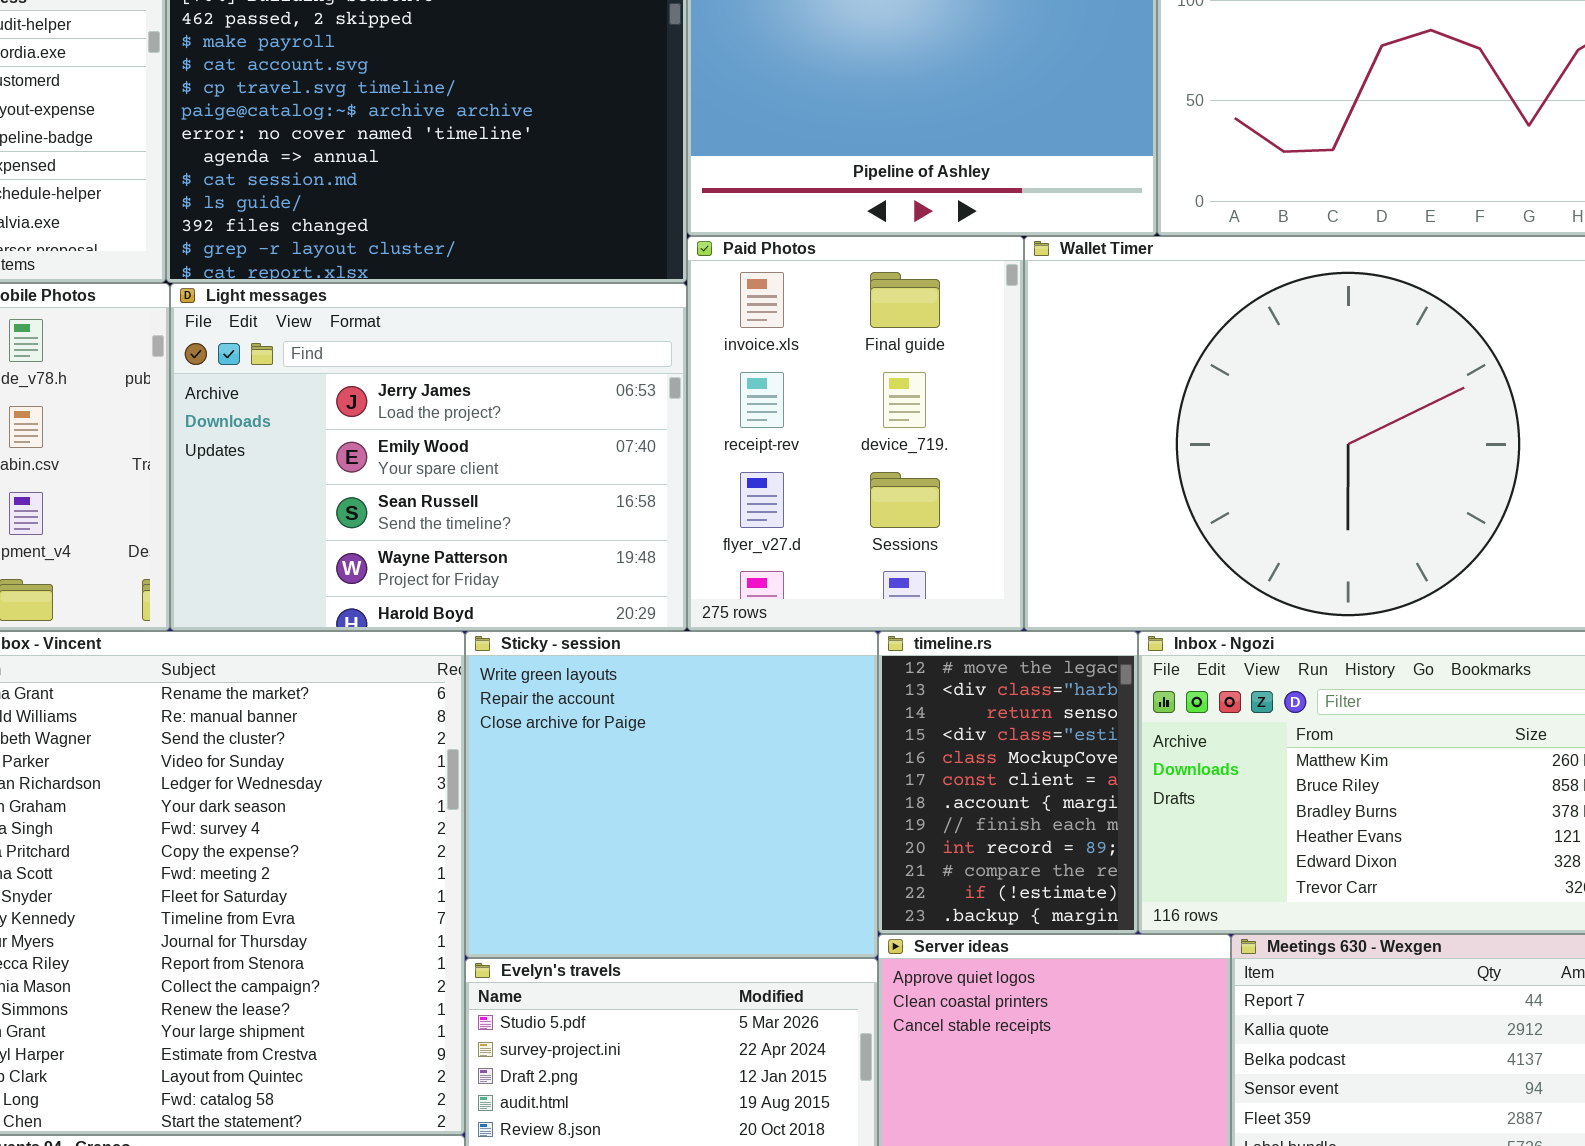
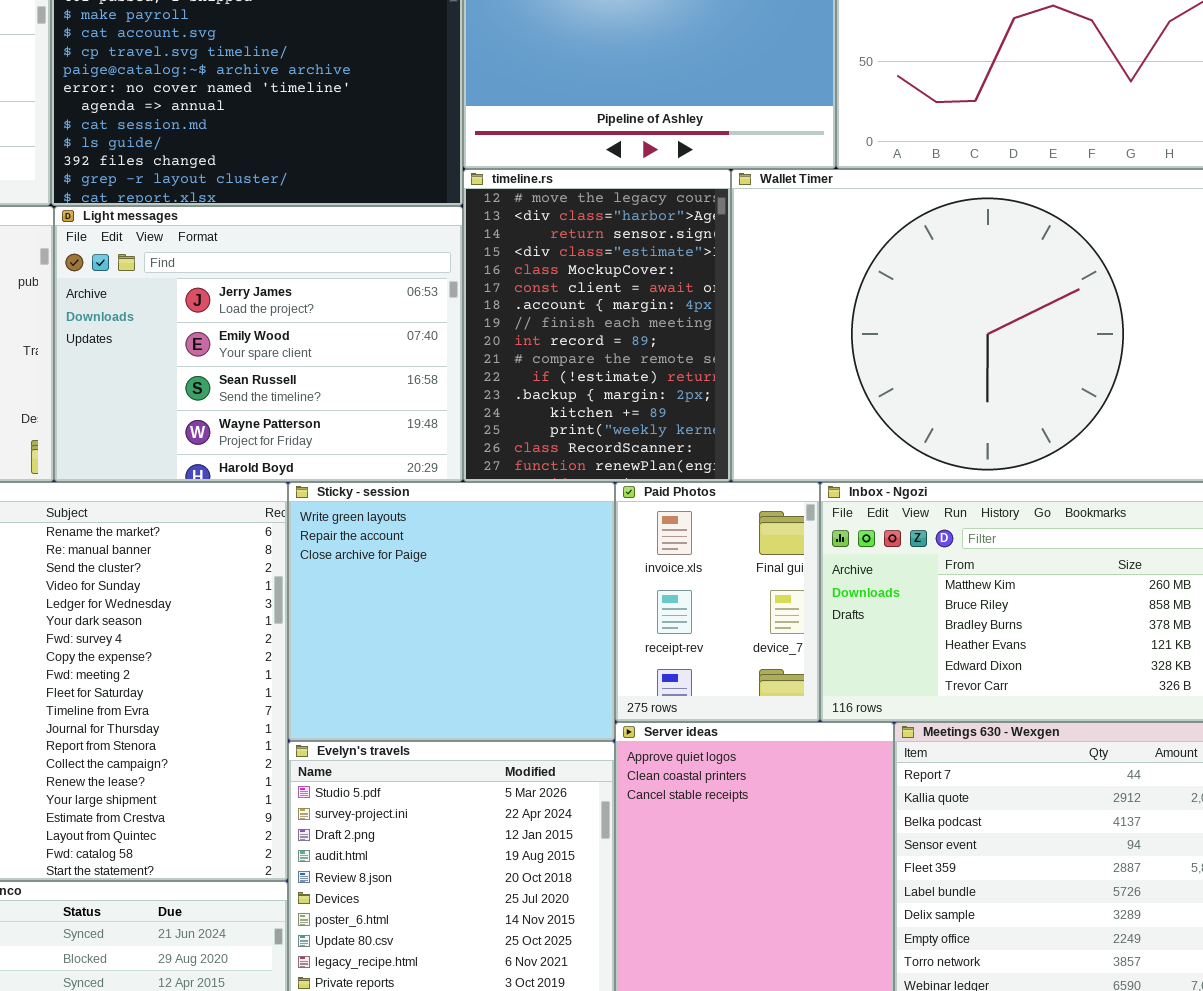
Paid Photos: [687,236,1024,631] -> [615,482,820,722], moved, resized
timeline.rs: [878,631,1138,934] -> [463,169,731,482], moved, resized

